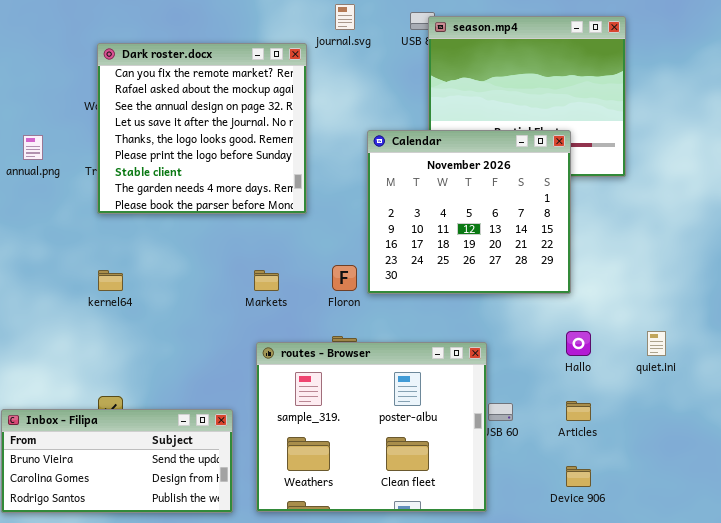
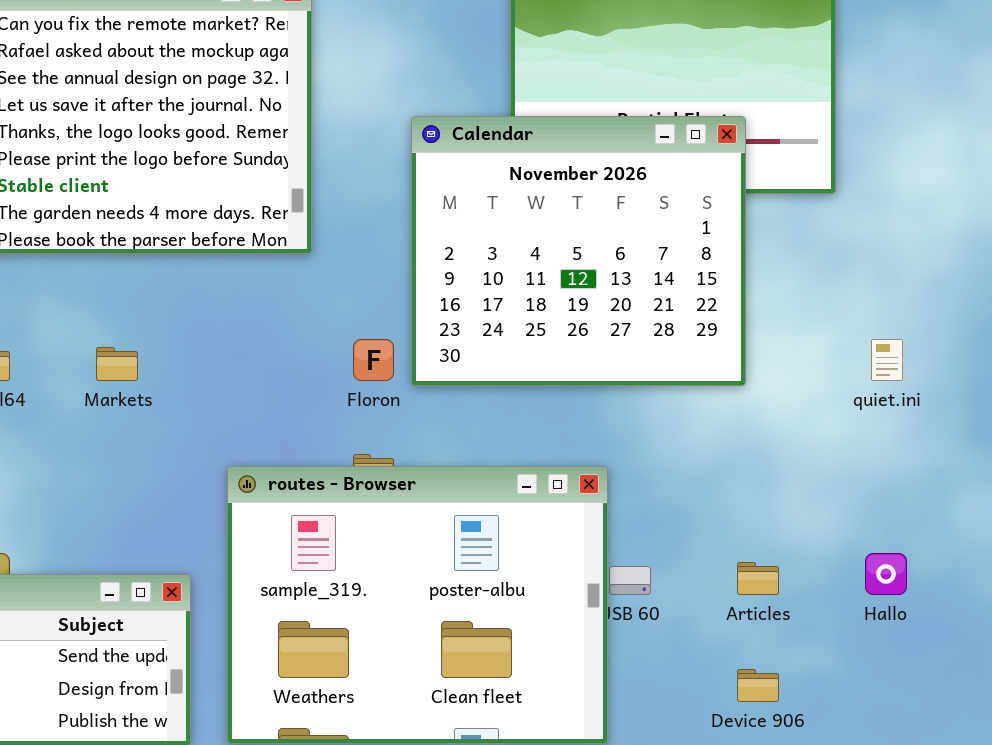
Markets: [254,270,279,291] -> [96,347,138,381], moved
Hallo: [566,331,591,356] -> [865,553,907,595], moved
quiet.ini: [647,331,666,356] -> [871,339,903,381], moved

